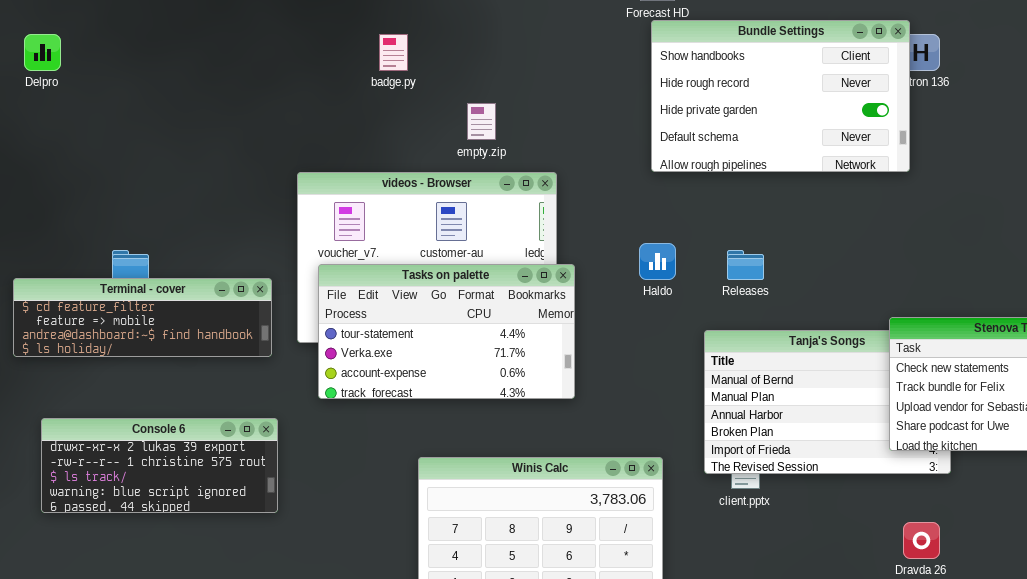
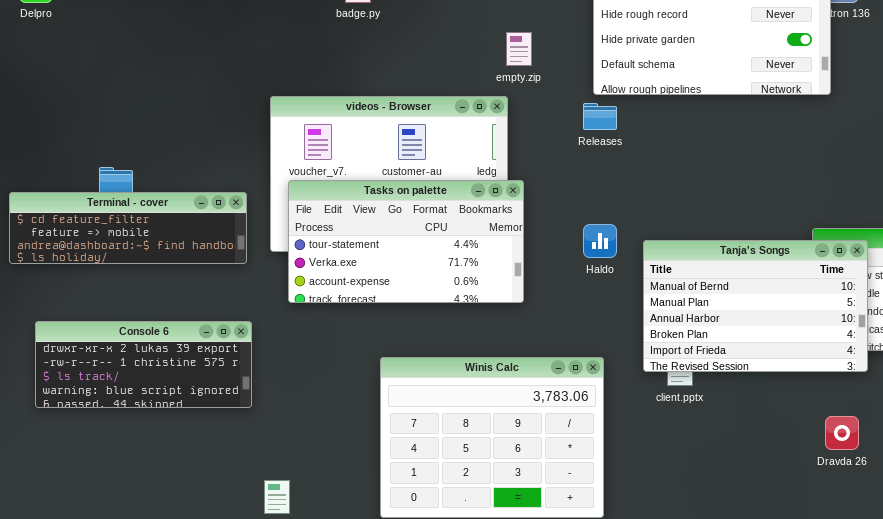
empty.zip: [467,103,496,140] -> [506,32,532,66], moved
Haldo: [639,243,676,280] -> [583,224,617,258], moved
Releases: [727,250,764,280] -> [583,103,617,130], moved
Tanja's Songs: [704,330,951,474] -> [643,240,868,372], raised

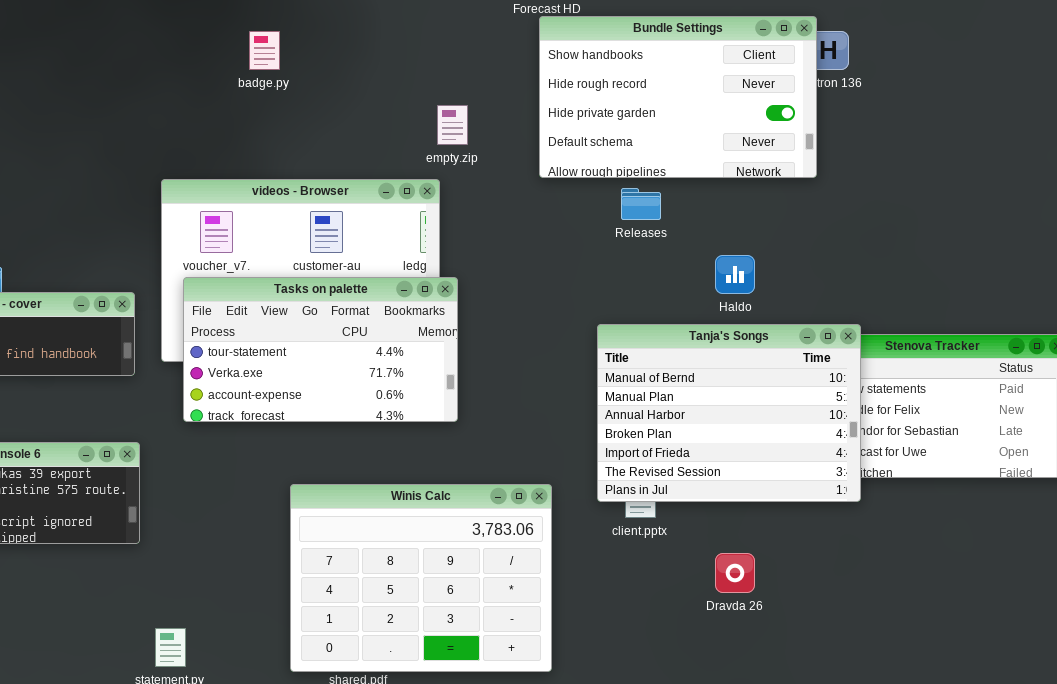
Releases: [583,103,617,130] -> [621,188,661,220], moved
Haldo: [583,224,617,258] -> [715,255,755,294], moved
Tanja's Songs: [643,240,868,372] -> [597,324,861,502], resized
Dravda 26: [825,416,859,450] -> [715,553,755,593], moved

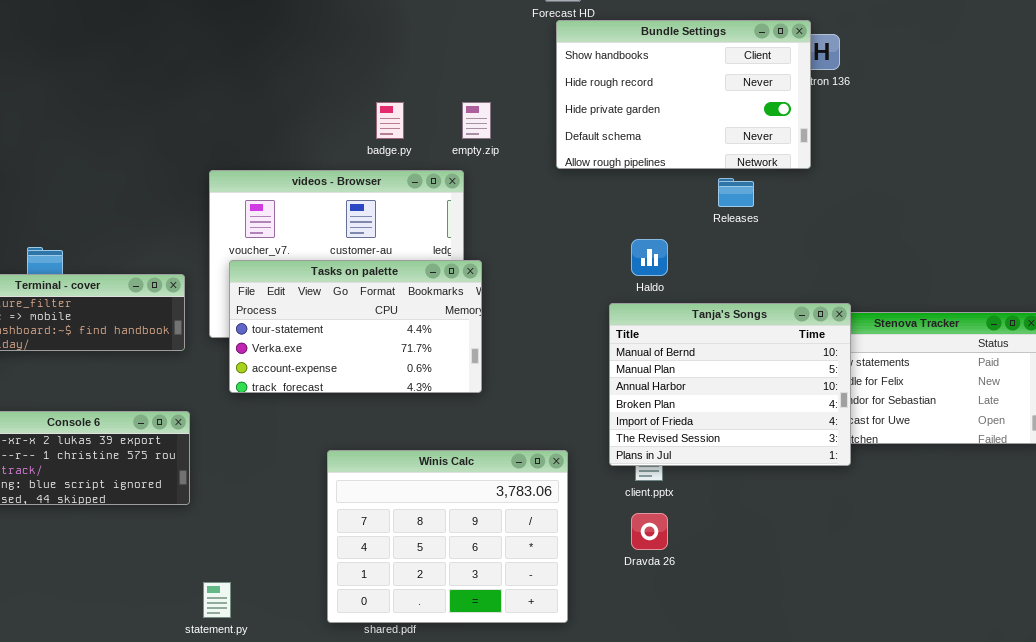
badge.py: [249,31,280,70] -> [376,102,404,139], moved
Releases: [621,188,661,220] -> [718,178,754,207], moved
Haldo: [715,255,755,294] -> [631,239,668,276], moved
Dravda 26: [715,553,755,593] -> [631,513,668,550], moved

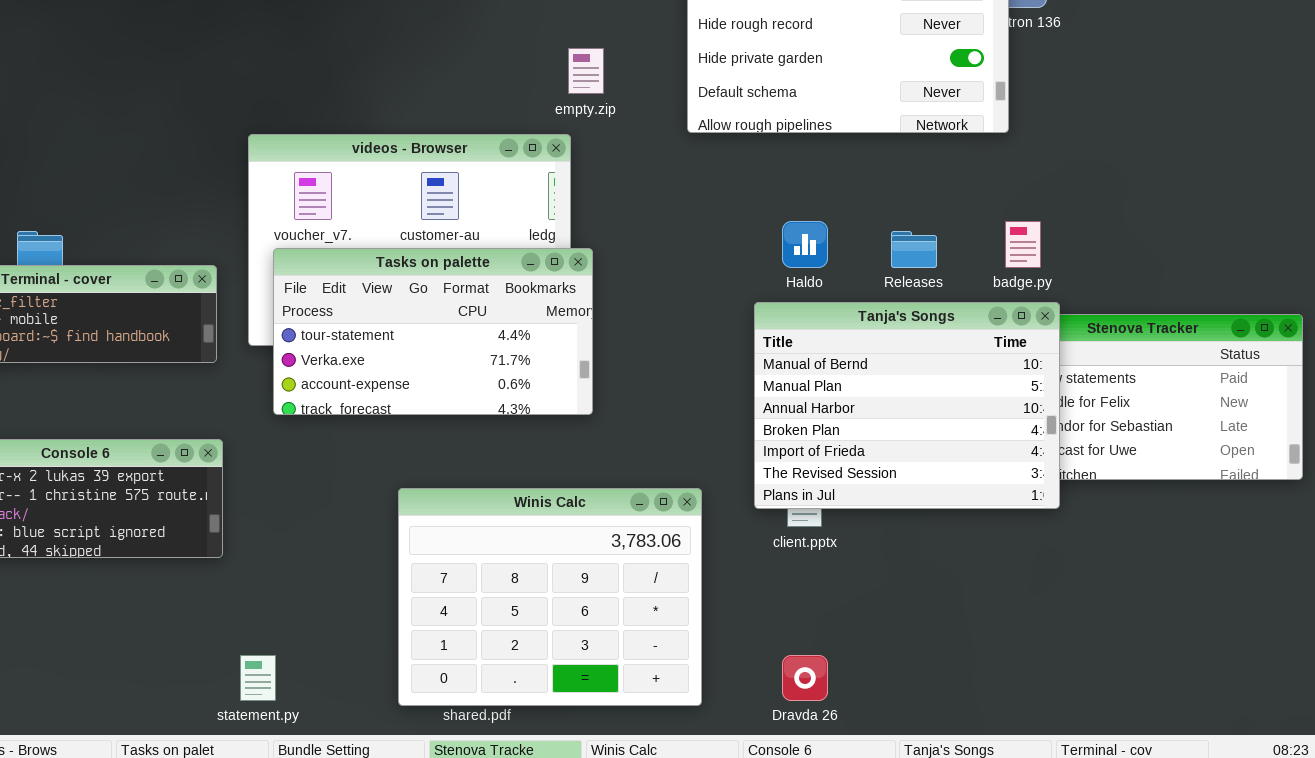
badge.py: [376,102,404,139] -> [1005,221,1041,268], moved
Releases: [718,178,754,207] -> [891,231,937,268], moved
Dravda 26: [631,513,668,550] -> [782,655,828,701], moved

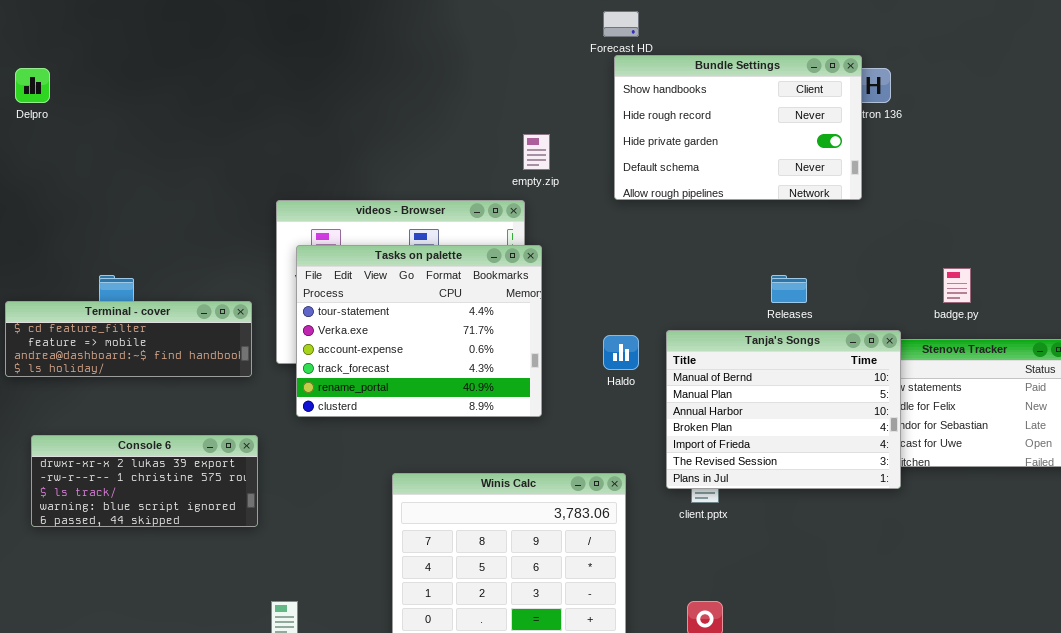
Haldo: [782,221,828,268] -> [603,335,639,370], moved
badge.py: [1005,221,1041,268] -> [943,268,971,303], moved
Tasks on palette: [273,248,593,415] -> [296,245,542,417], resized

